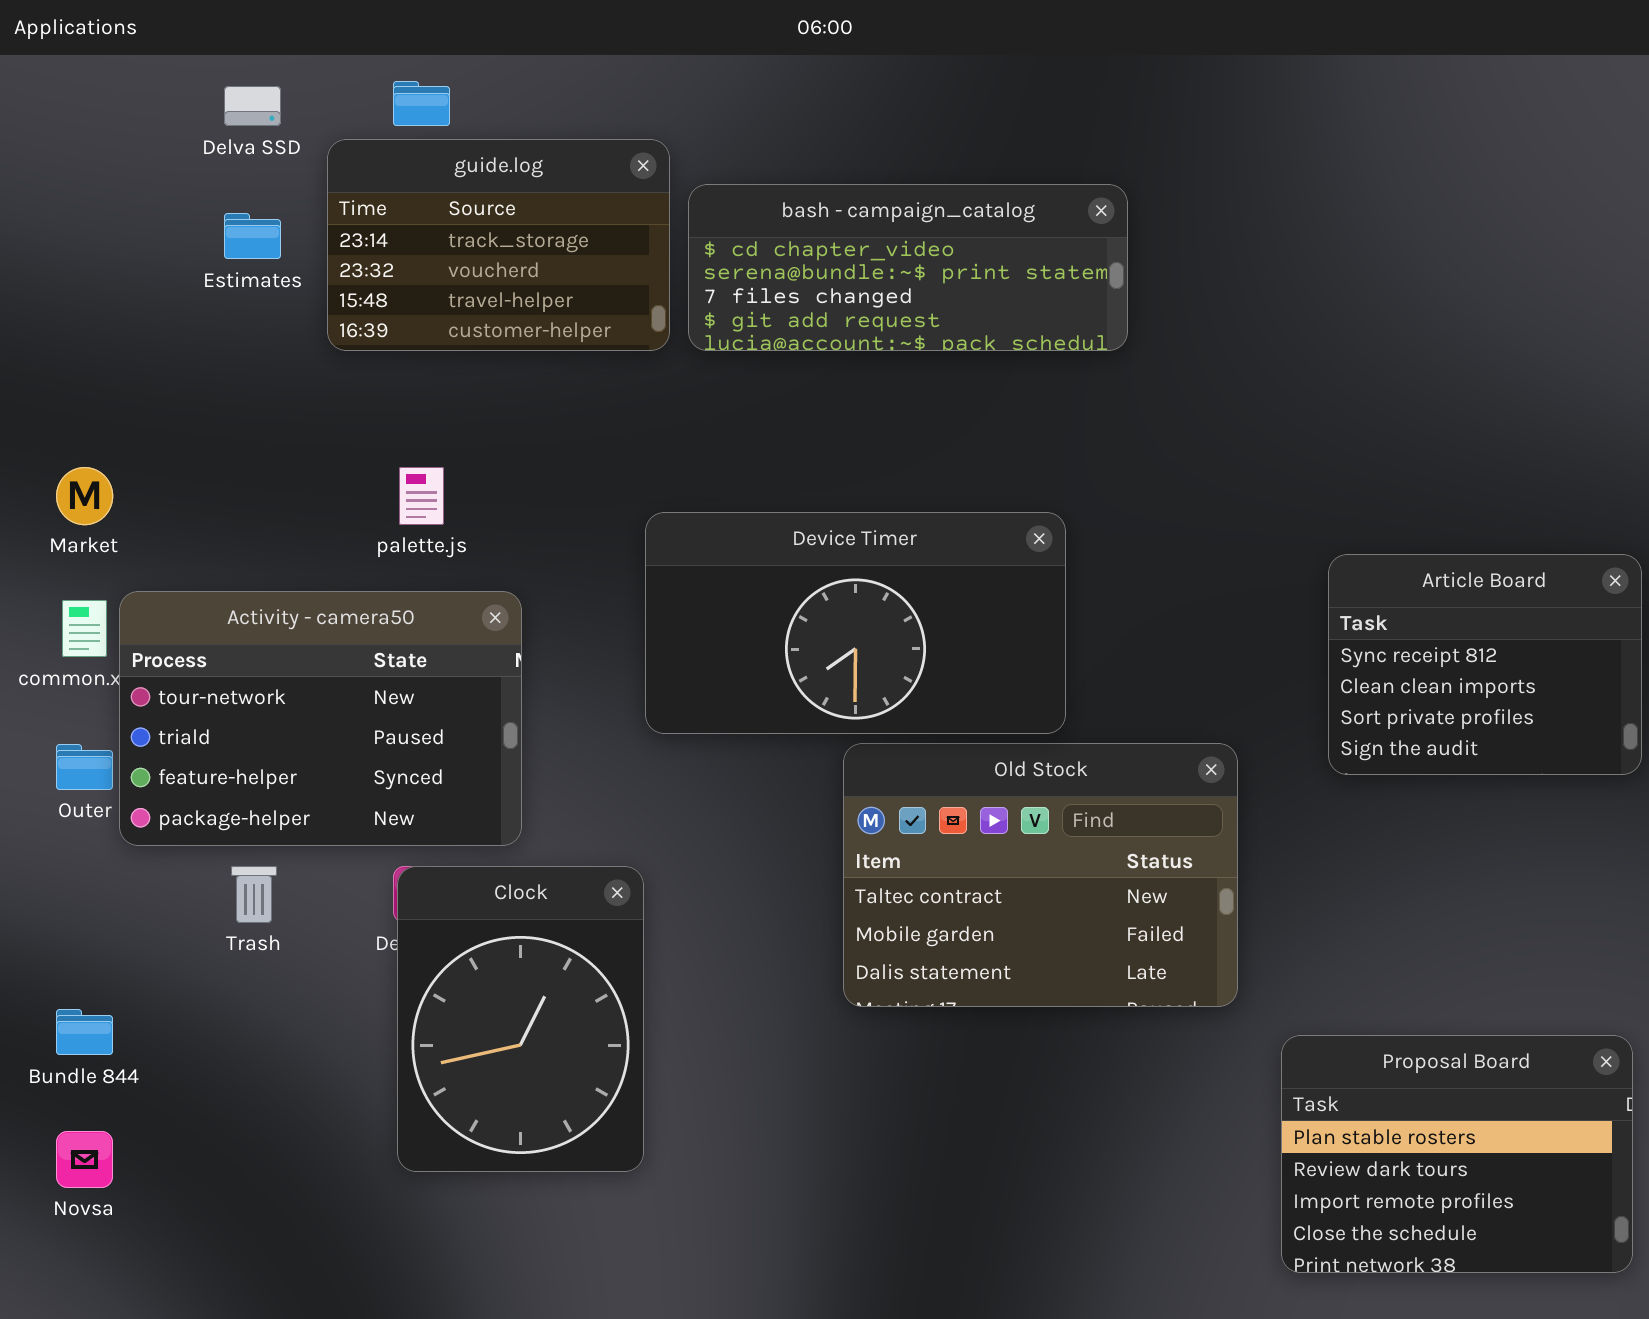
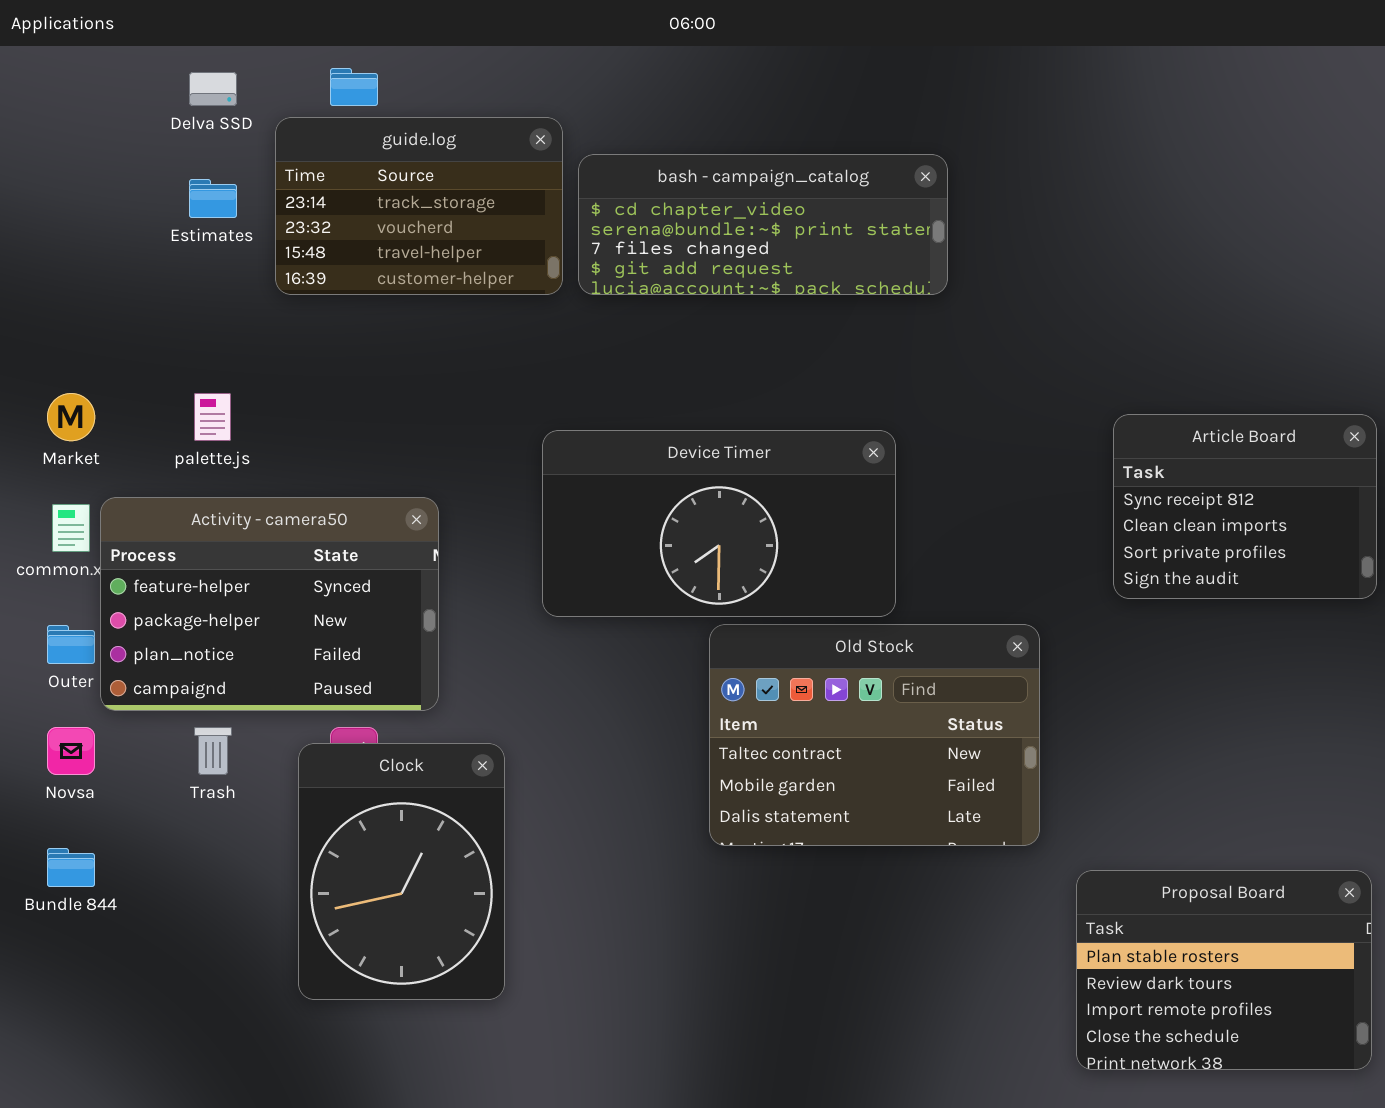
palette.js: [399,467,444,525] -> [194,393,231,441], moved
Article Board: [1328,554,1642,775] -> [1113,414,1377,599], moved
Activity - camera50: [119,591,522,846] -> [100,497,439,711], scrolled down 2 rows
Clock: [397,866,644,1172] -> [298,743,505,1000], moved
Novsa: [56,1131,113,1188] -> [47,727,95,775], moved

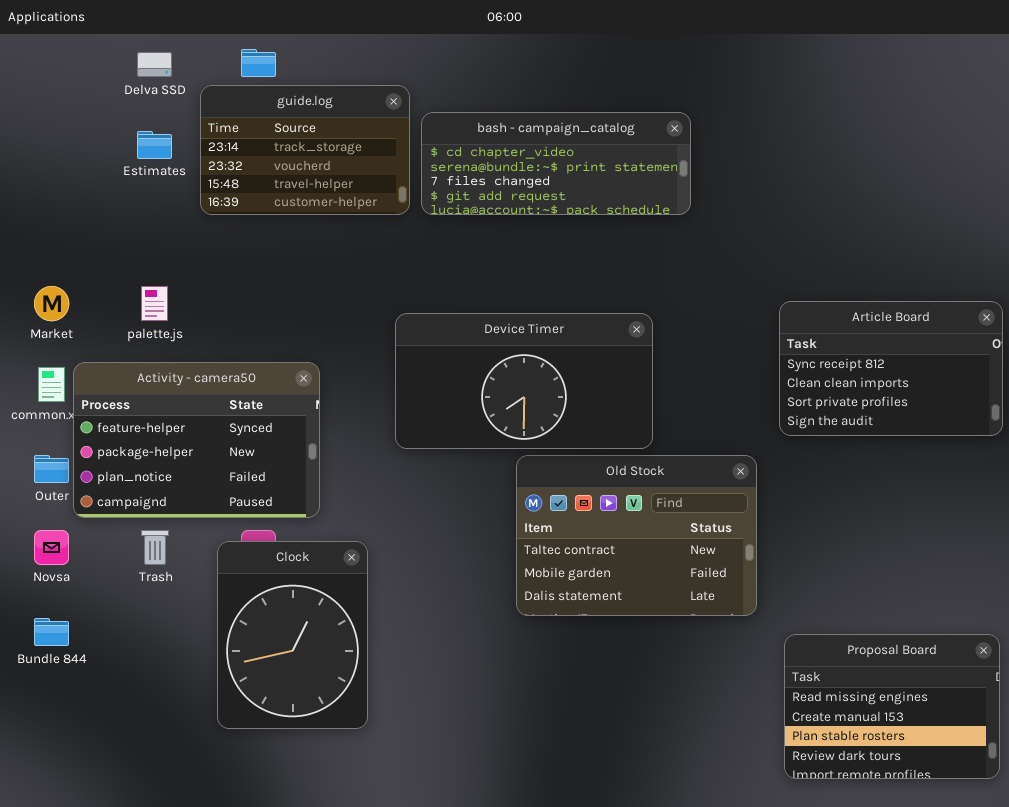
Article Board: [1113,414,1377,599] -> [779,301,1003,436], resized
Proposal Board: [1076,870,1372,1070] -> [784,634,1000,779], scrolled up 2 rows

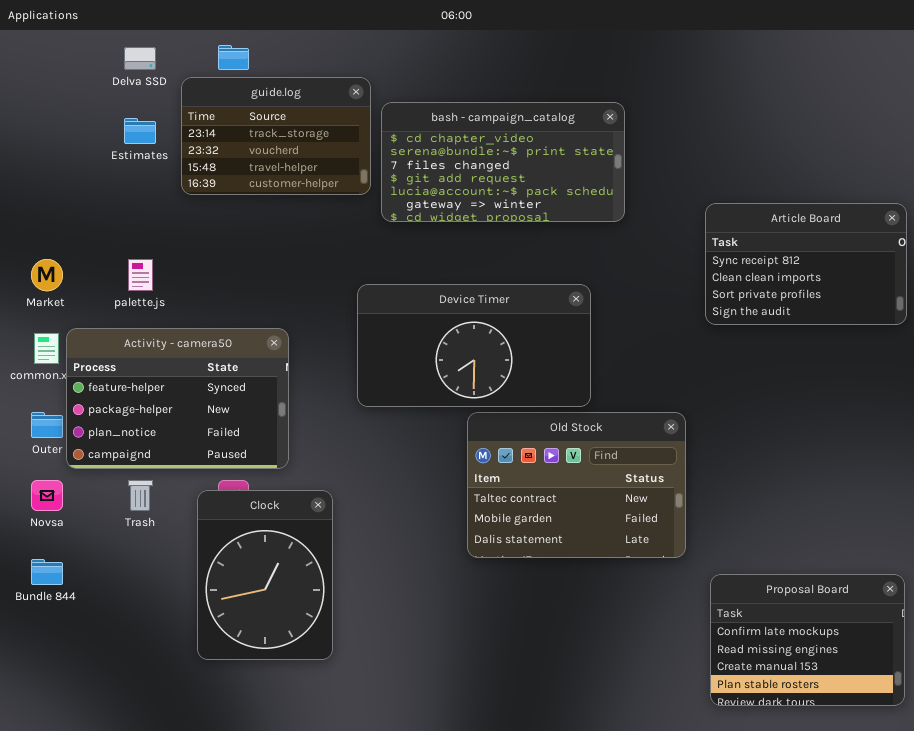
bash - campaign_catalog: [421,112,691,215] -> [381,102,625,222], resized
Article Board: [779,301,1003,436] -> [705,203,907,325], moved
Proposal Board: [784,634,1000,779] -> [710,574,905,706], scrolled up 1 row

